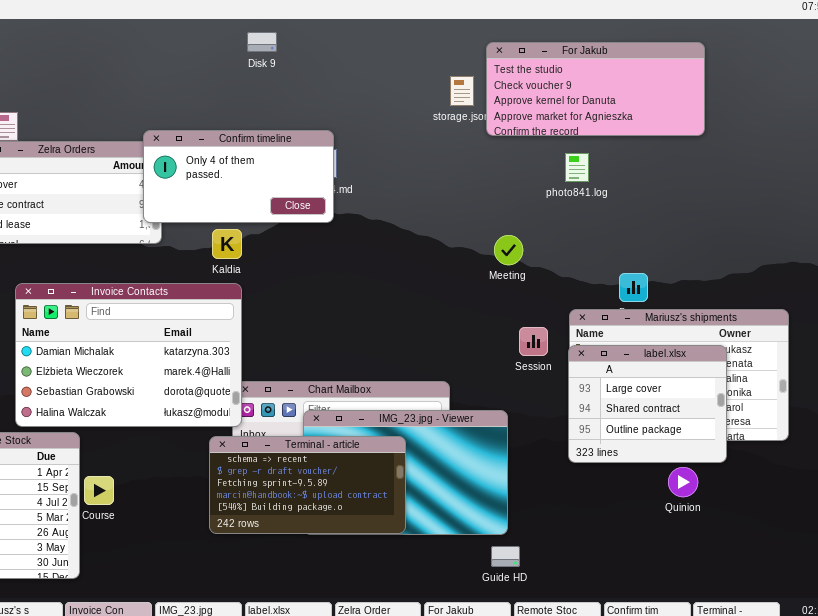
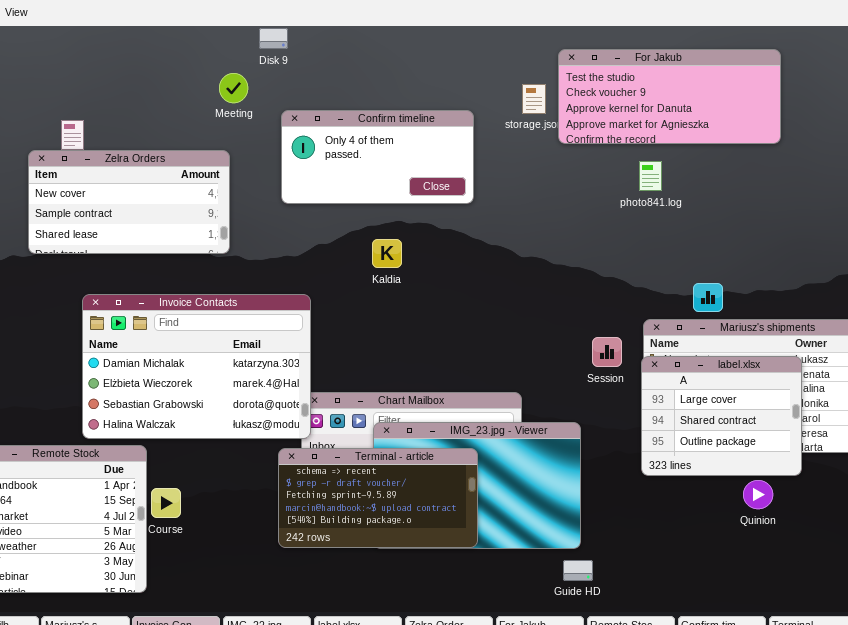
Disk 9: [247,32,277,52] -> [259,28,288,49], moved
Confirm timeline: [143,130,334,223] -> [281,110,474,204], moved
Kaldia: [212,229,242,259] -> [372,239,402,268], moved
Meeting: [494,235,523,265] -> [219,73,248,103], moved

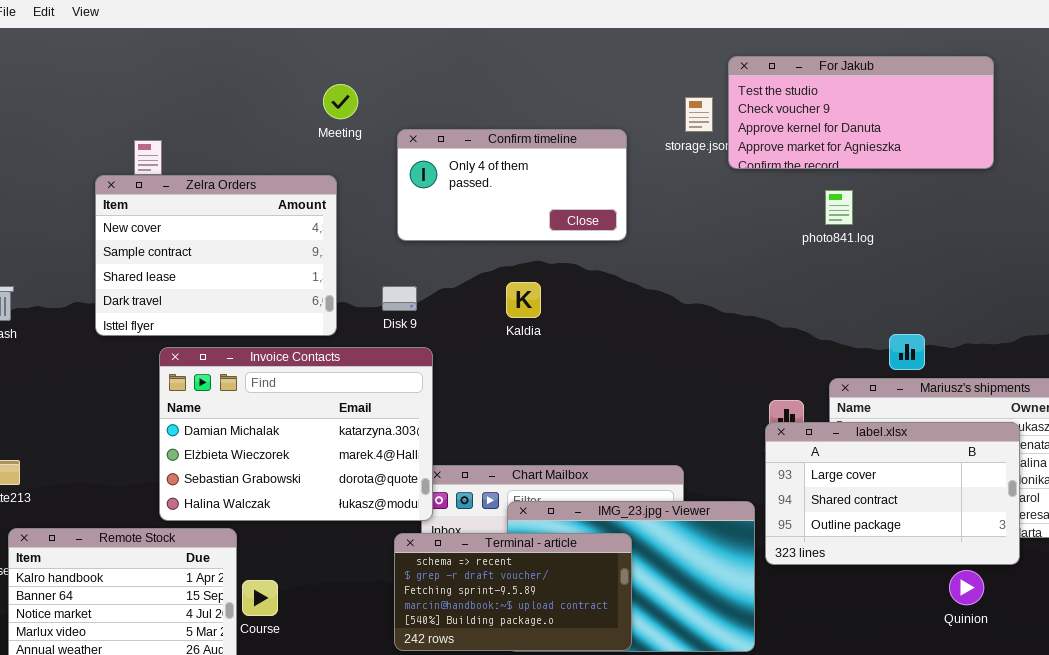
Disk 9: [259,28,288,49] -> [382,286,417,311], moved
Zelra Orders: [28,150,230,254] -> [95,175,337,336], resized
label.xlsx: [641,356,802,476] -> [765,422,1020,565], resized

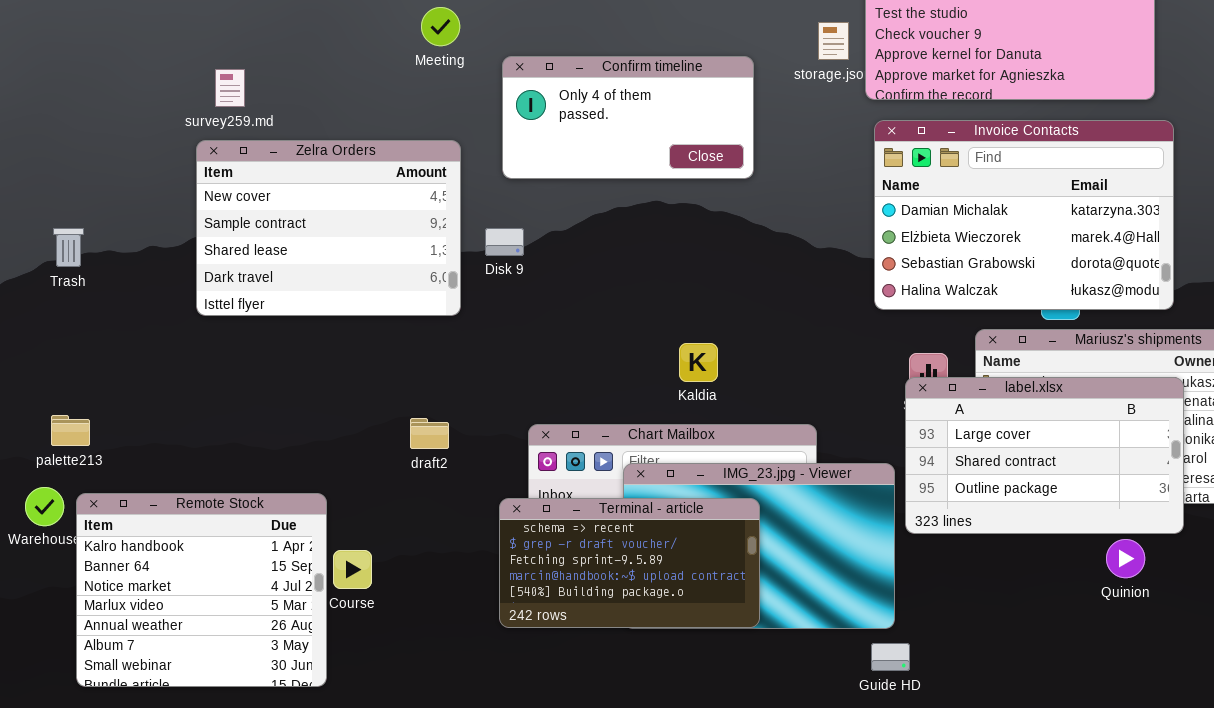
Zelra Orders: [95,175,337,336] -> [196,140,461,316], moved
Kaldia: [506,282,541,318] -> [679,343,718,382], moved
Invoice Contacts: [159,347,433,521] -> [874,120,1174,310], moved

